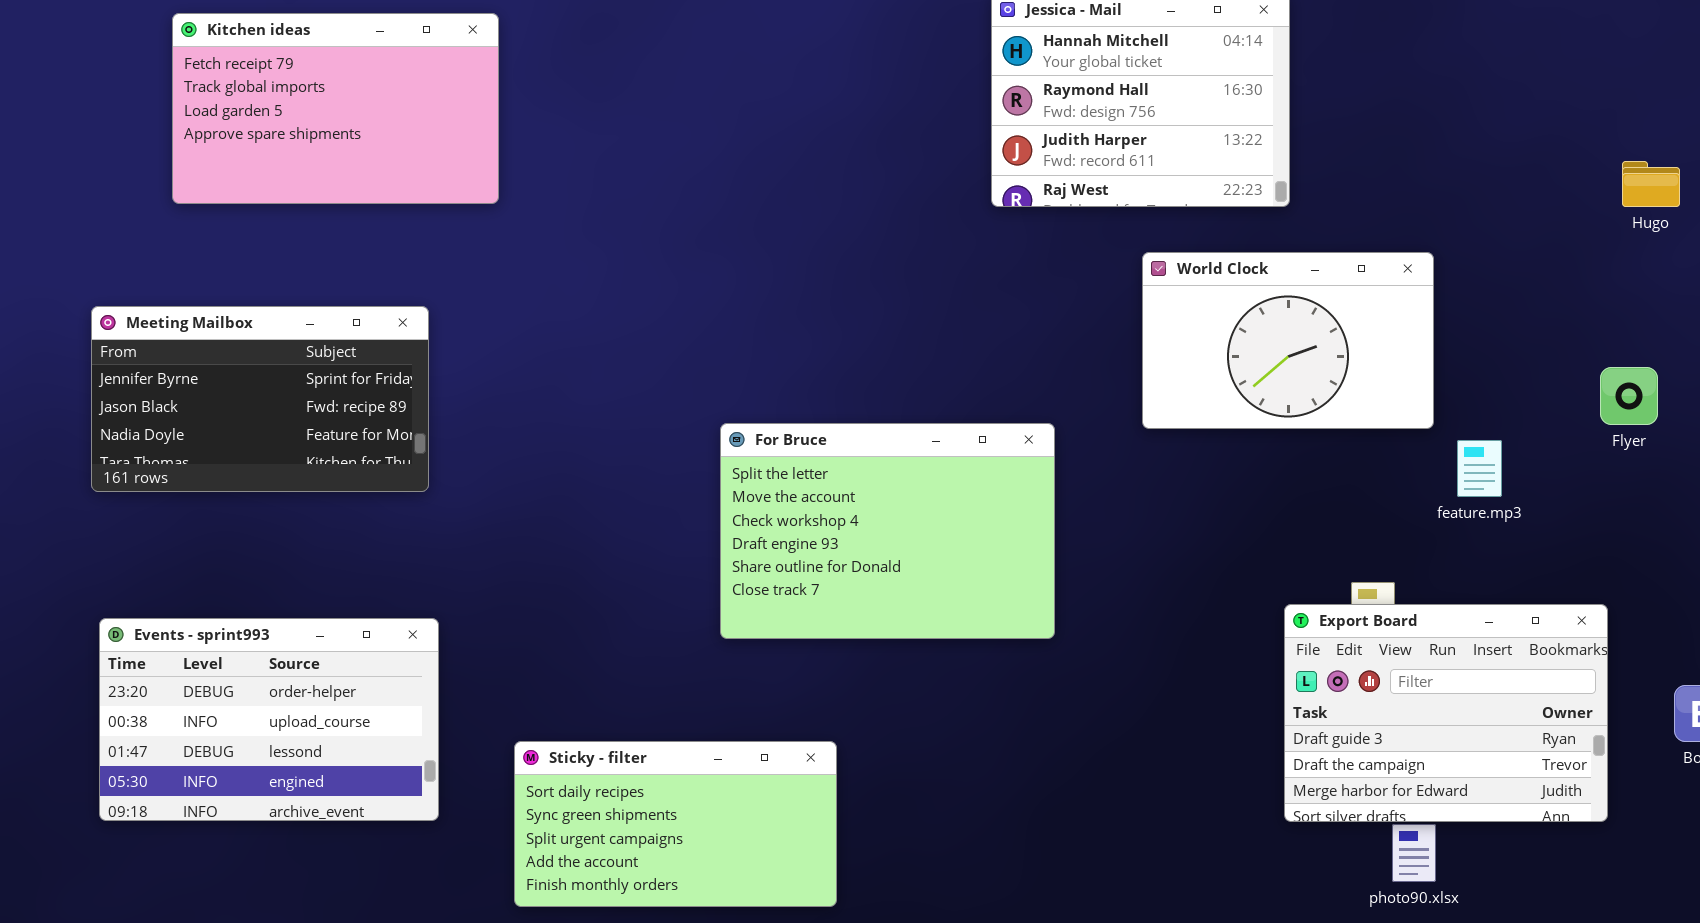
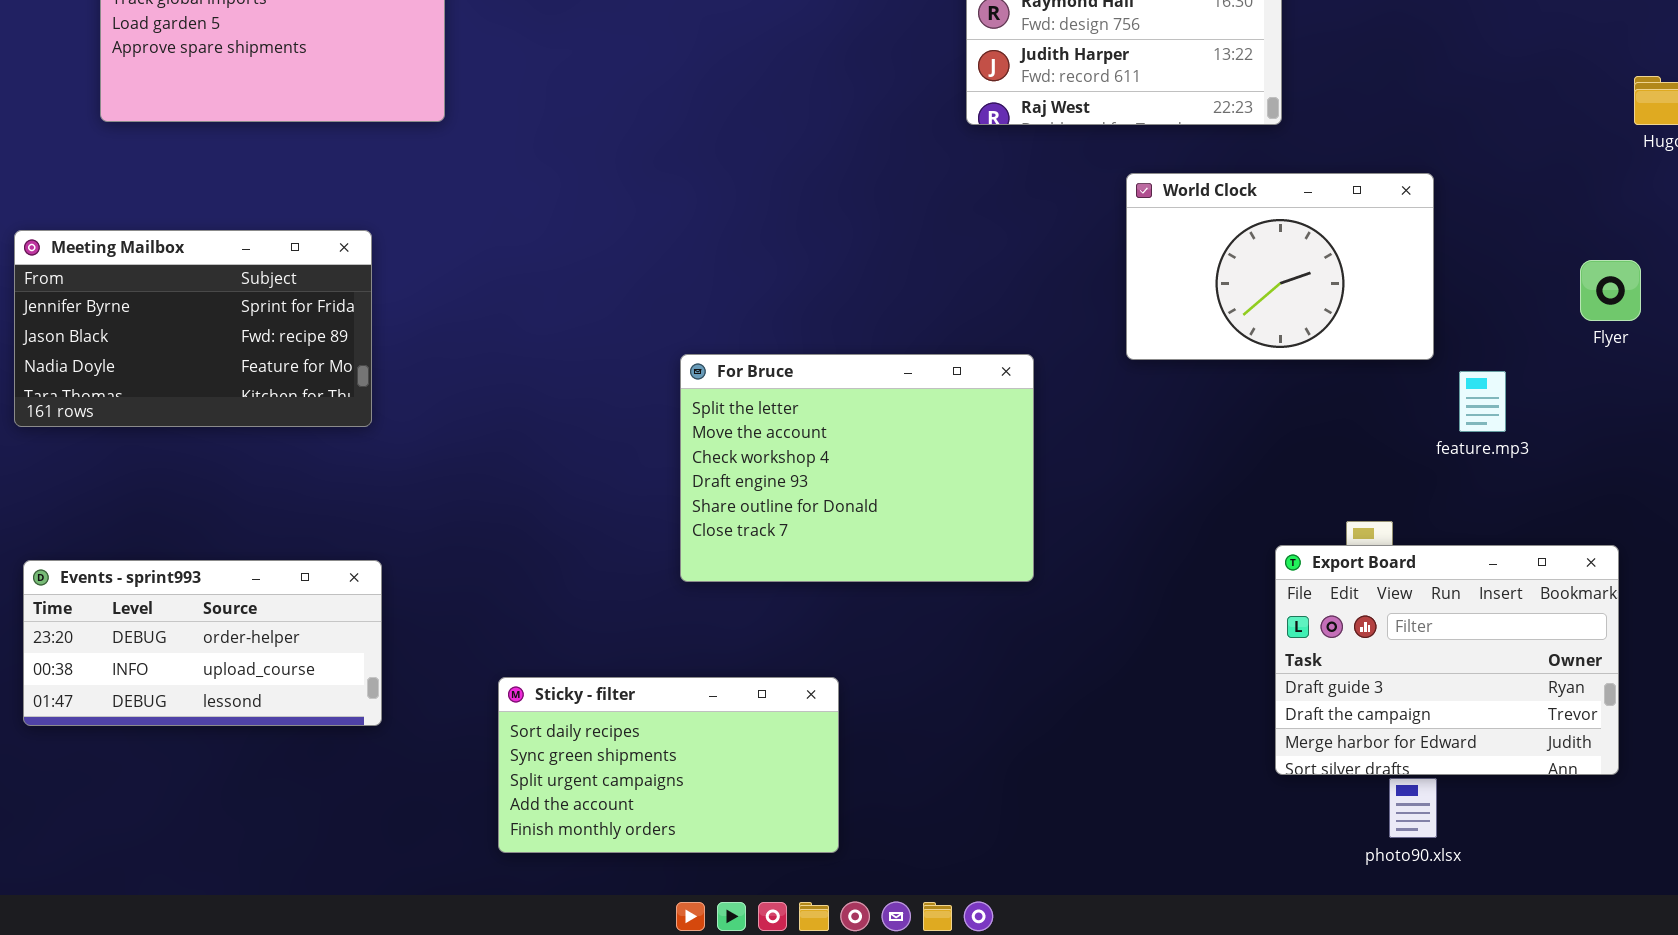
Flyer: [1600,367,1658,425] -> [1580,260,1641,321], moved
Events - sprint993: [99,618,439,821] -> [23,560,382,726], resized
Sticky - filter: [514,741,837,907] -> [498,677,839,853], moved

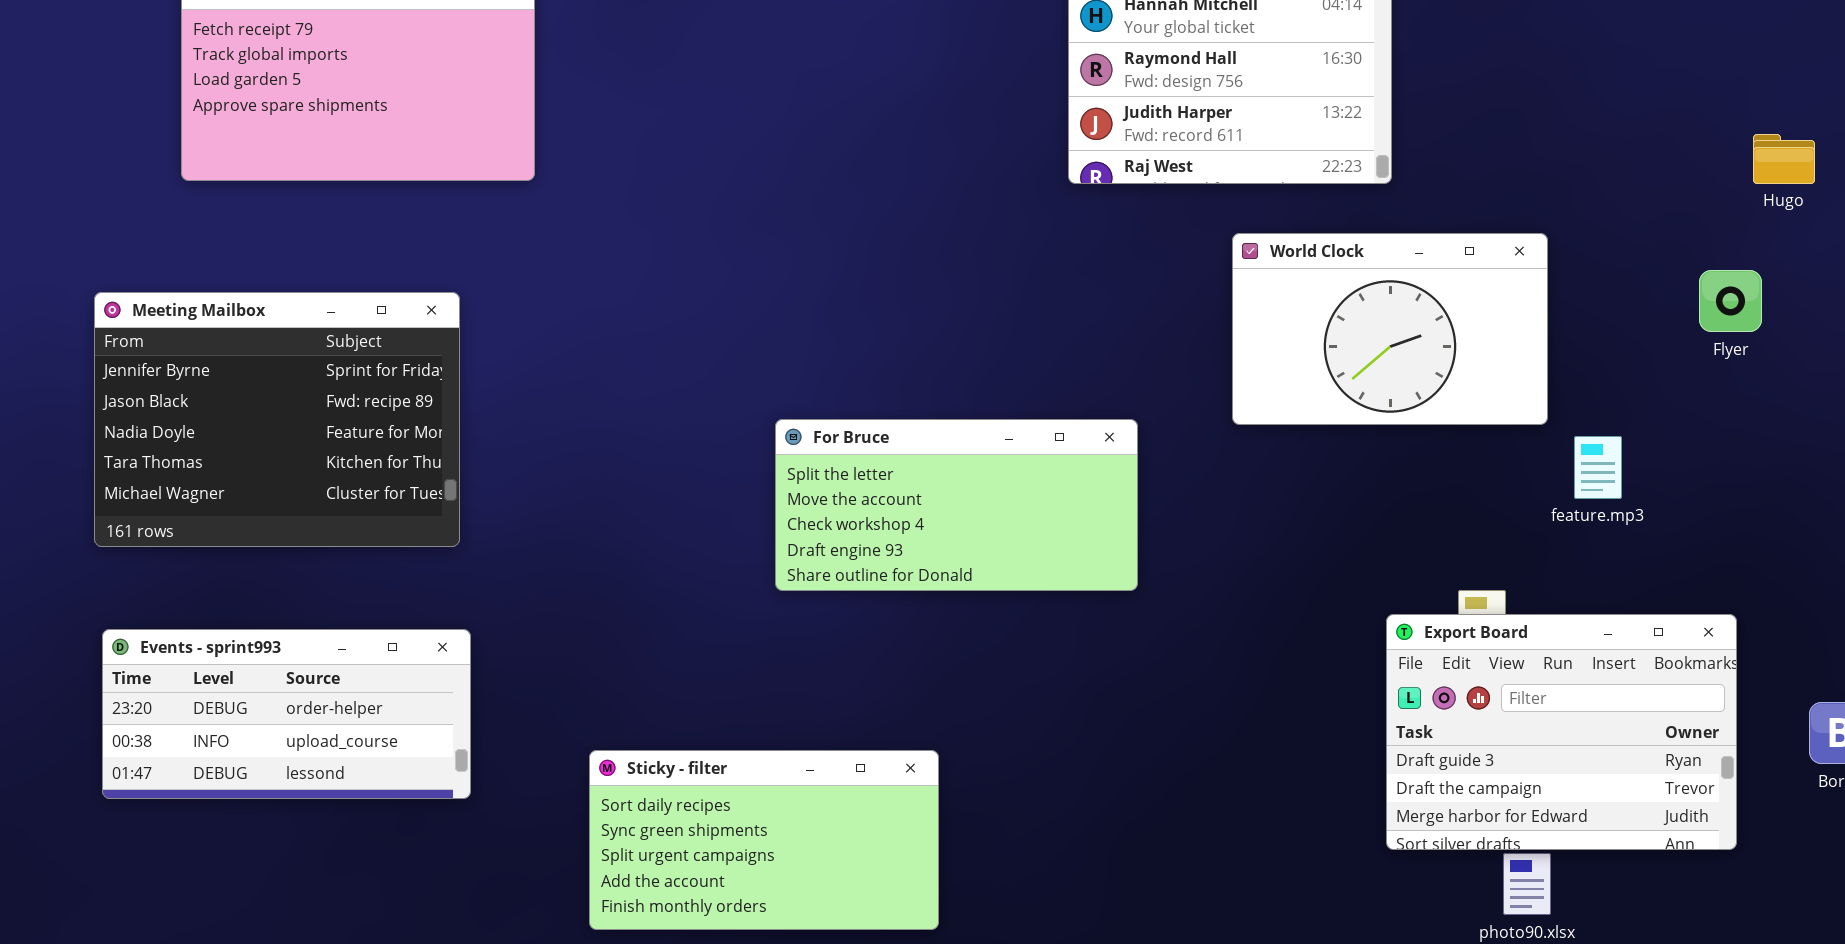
Meeting Mailbox: [14,230,372,427] -> [94,292,460,547], resized
Flyer: [1580,260,1641,321] -> [1699,270,1762,332], moved
For Bruce: [680,354,1034,582] -> [775,419,1138,591], resized

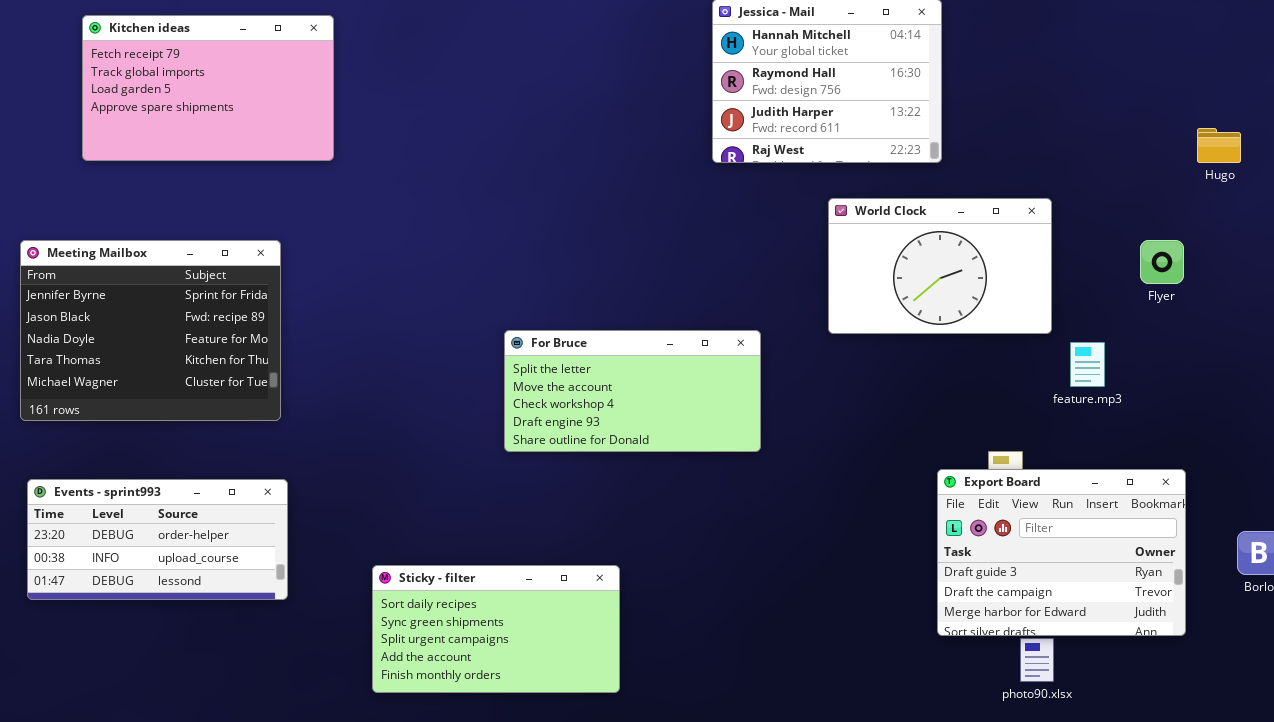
Flyer: [1699,270,1762,332] -> [1140,240,1184,284], moved

